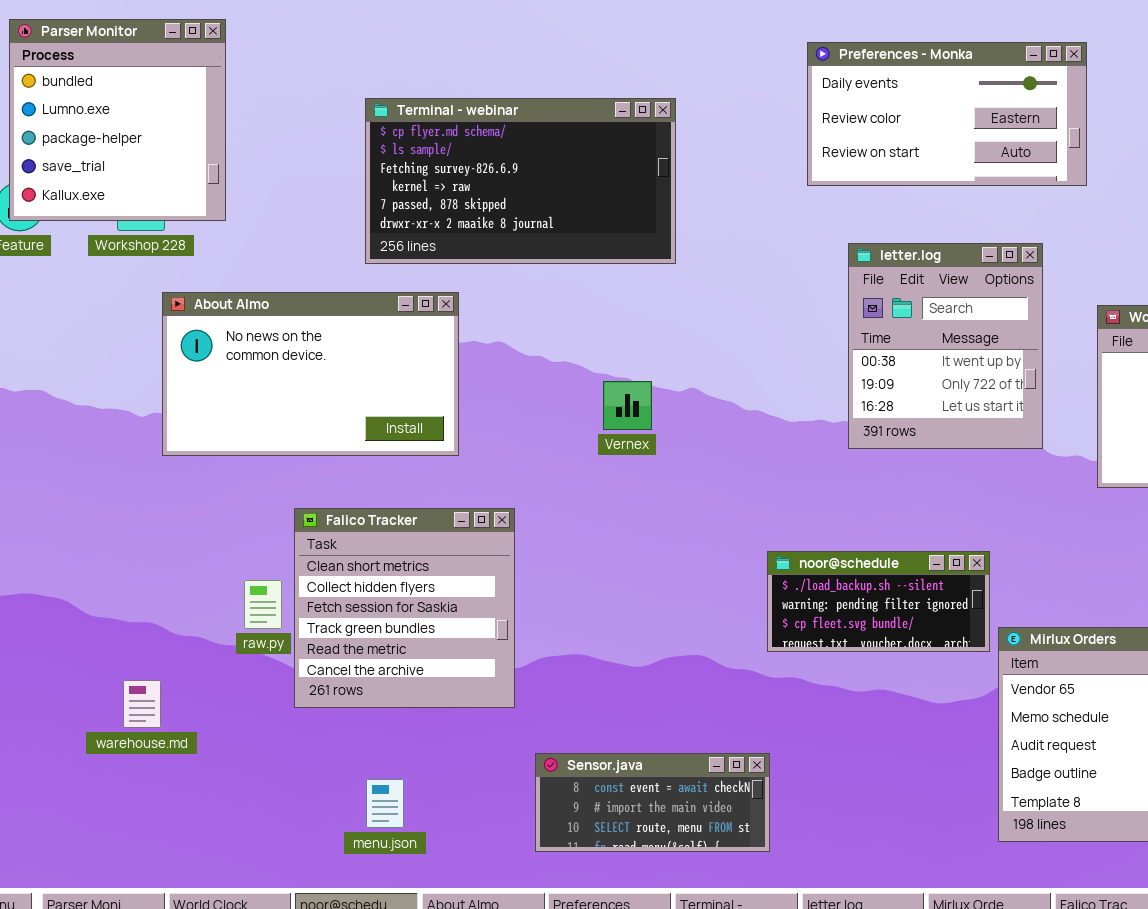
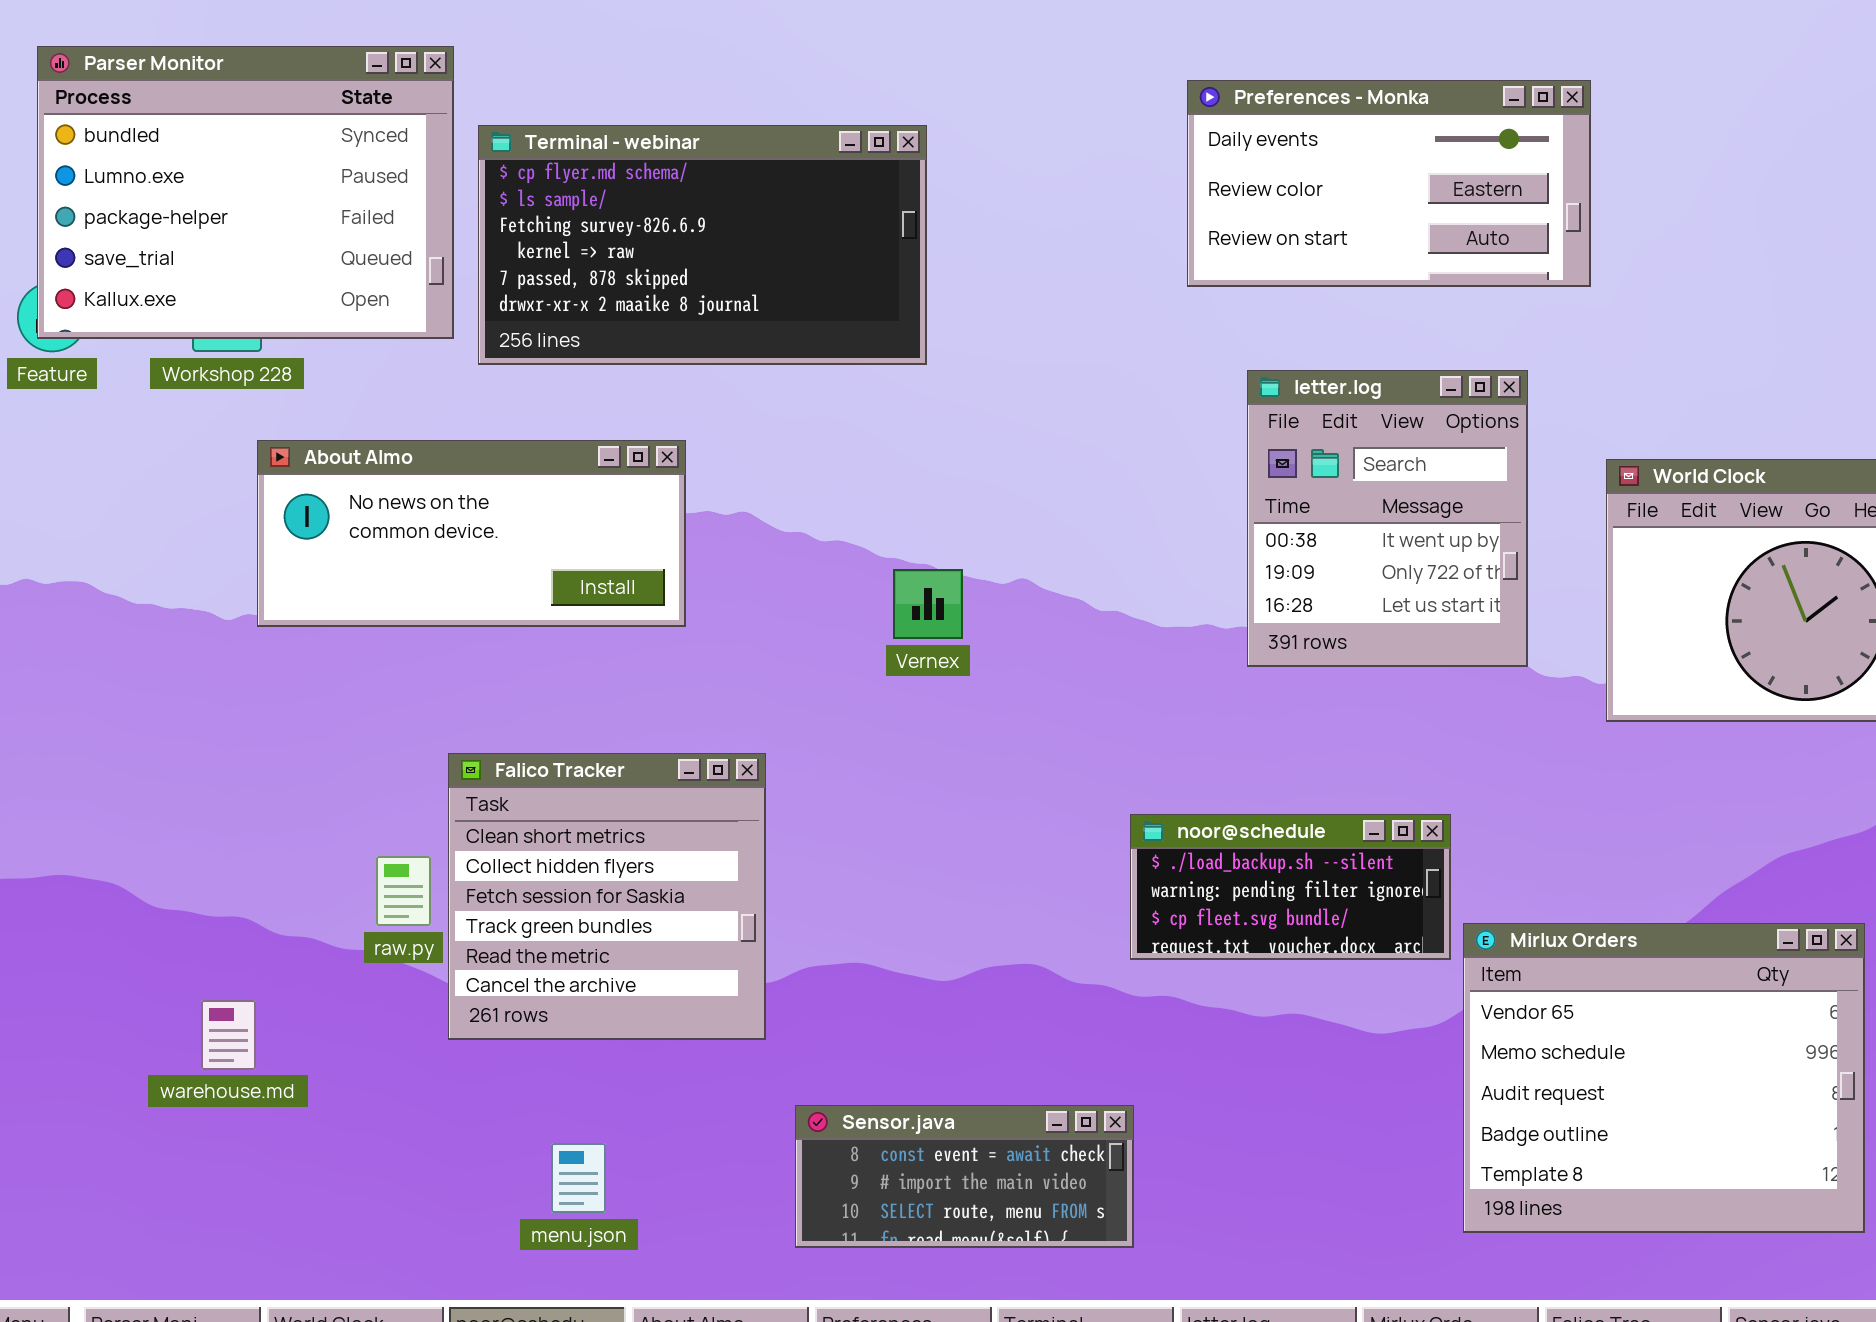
Parser Monitor: [9,19,226,221] -> [37,46,454,339], resized
Terminal - webinar: [365,98,676,264] -> [478,125,927,365], moved
About Almo: [162,292,459,456] -> [257,440,686,627], resized

